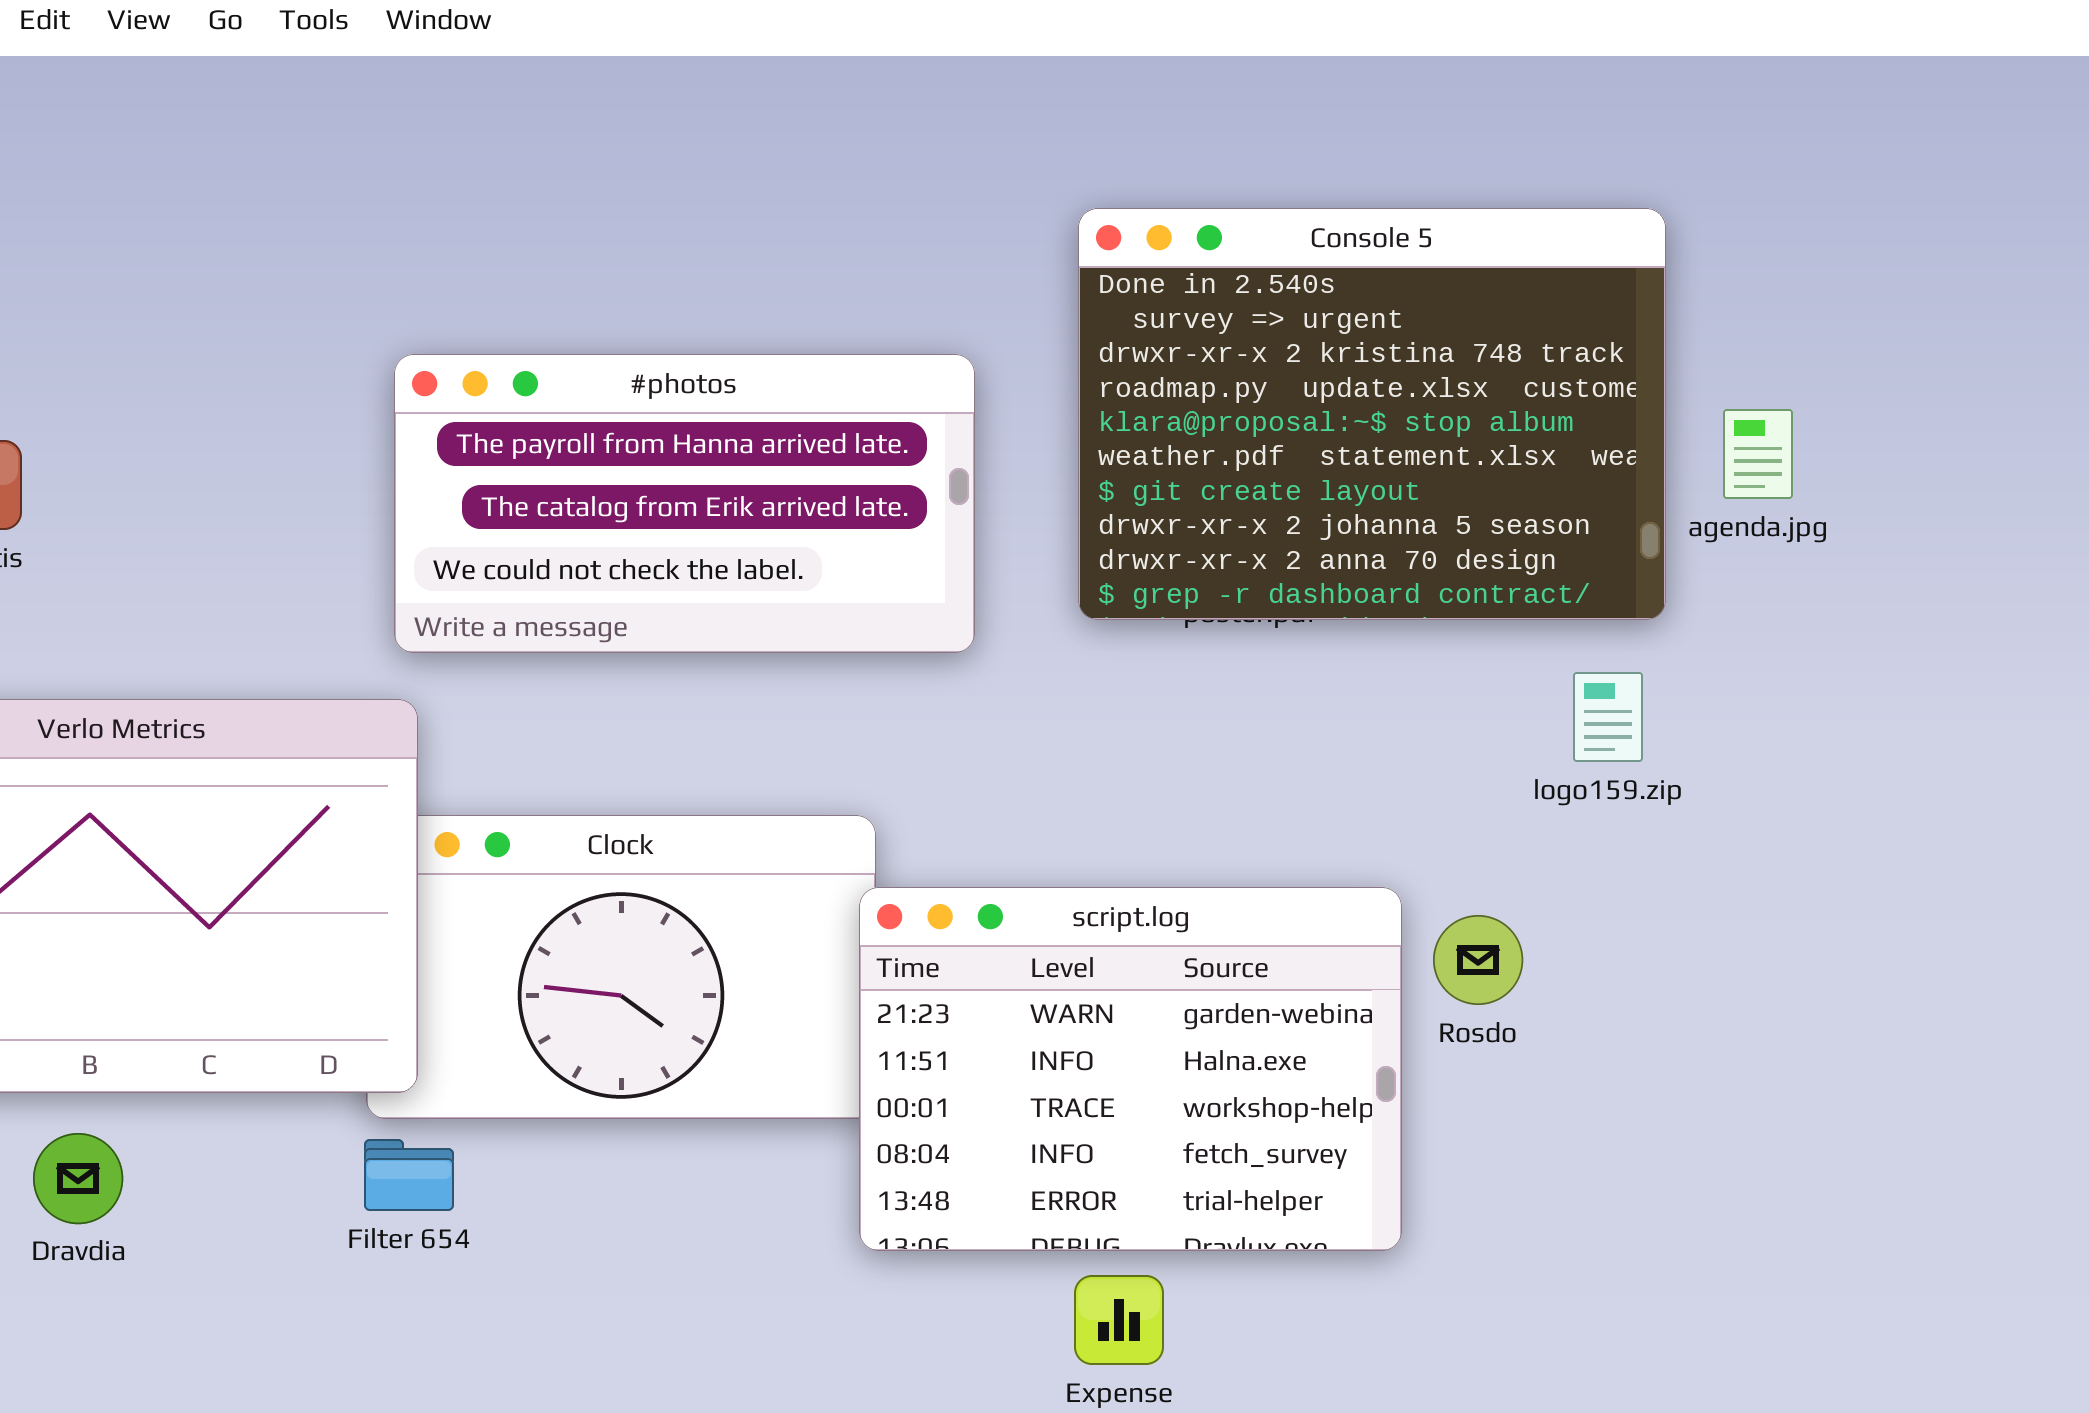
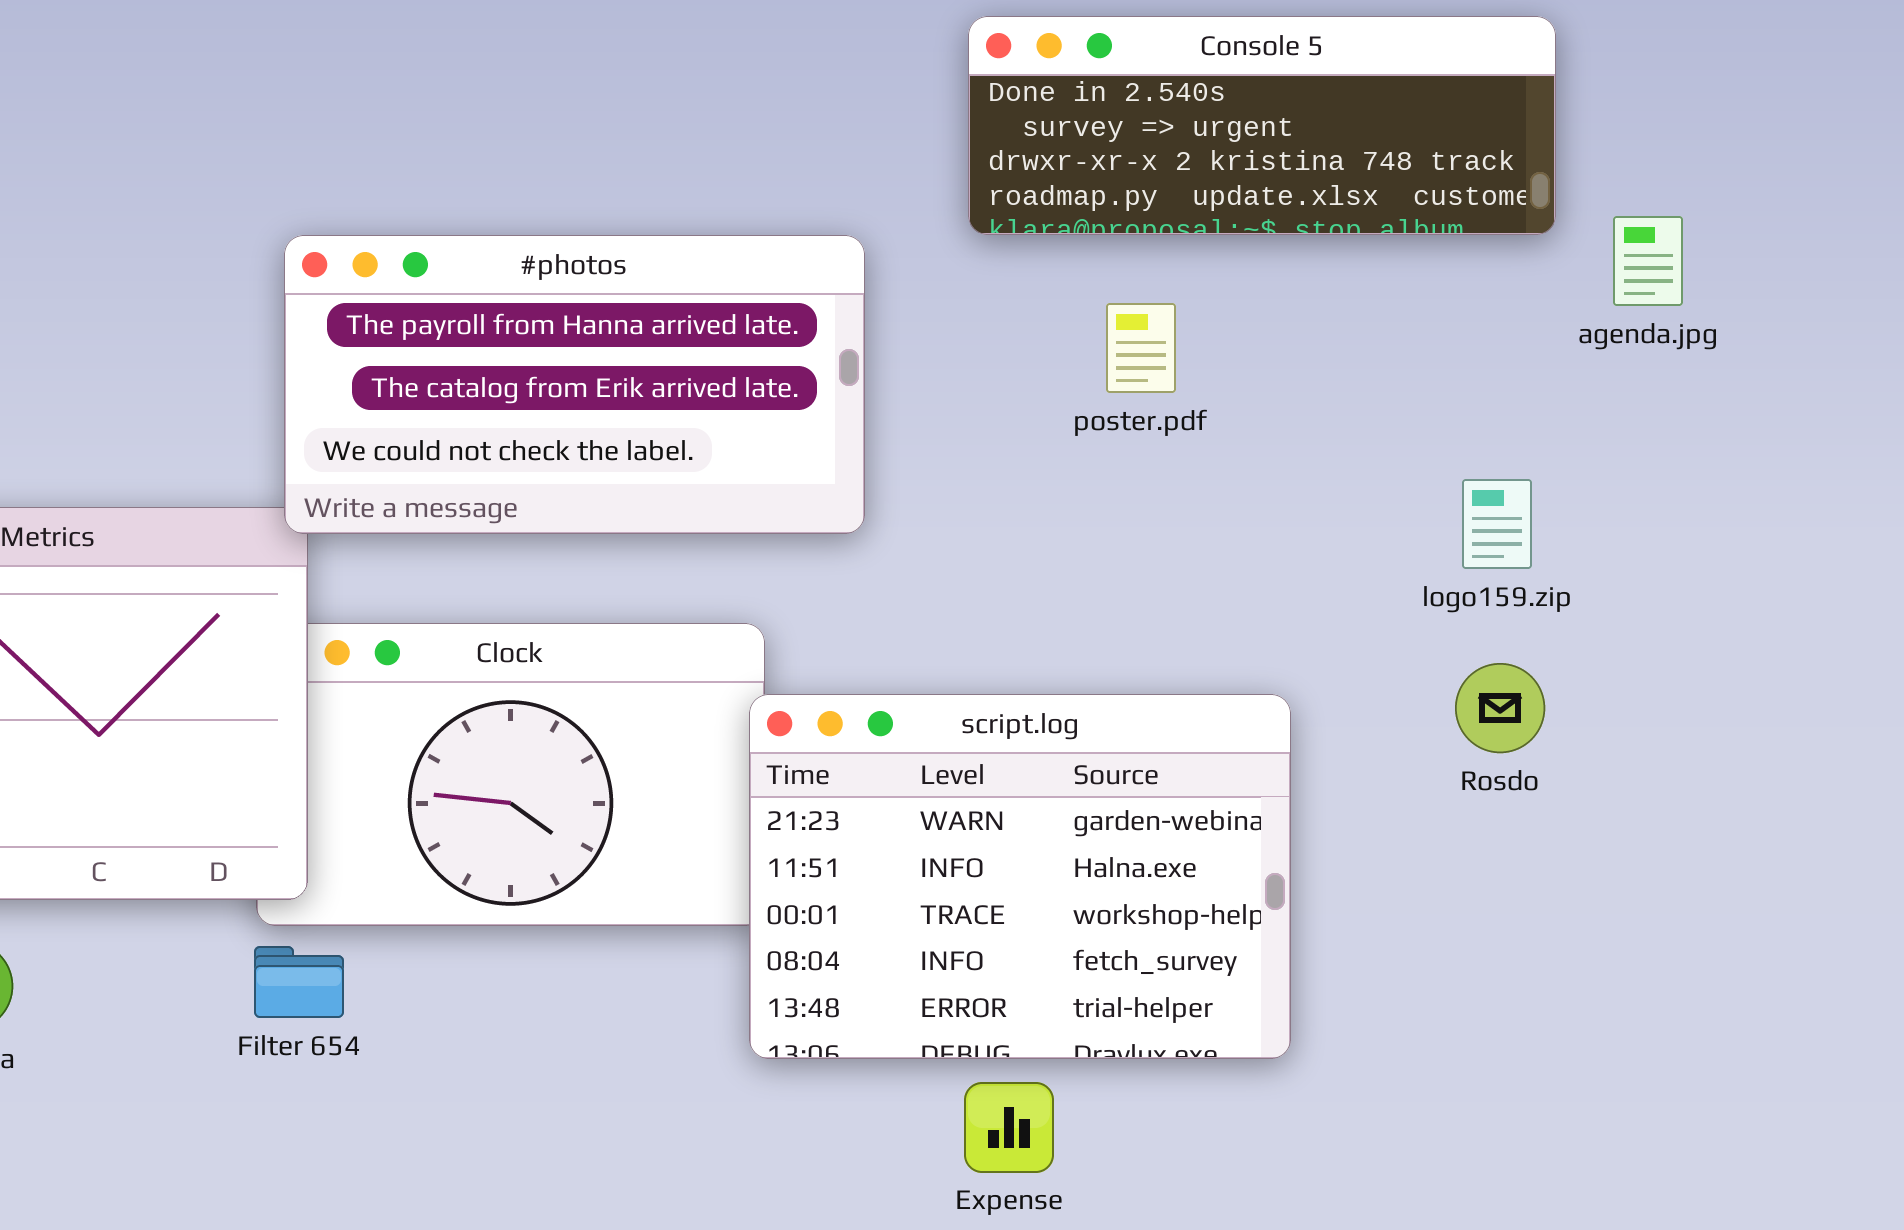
Console 5: [1078,208,1666,620] -> [968,16,1556,235], resized
#photos: [394,354,975,653] -> [284,235,865,534], moved
Rosdo: [1433,915,1523,1005] -> [1455,663,1545,753], moved

